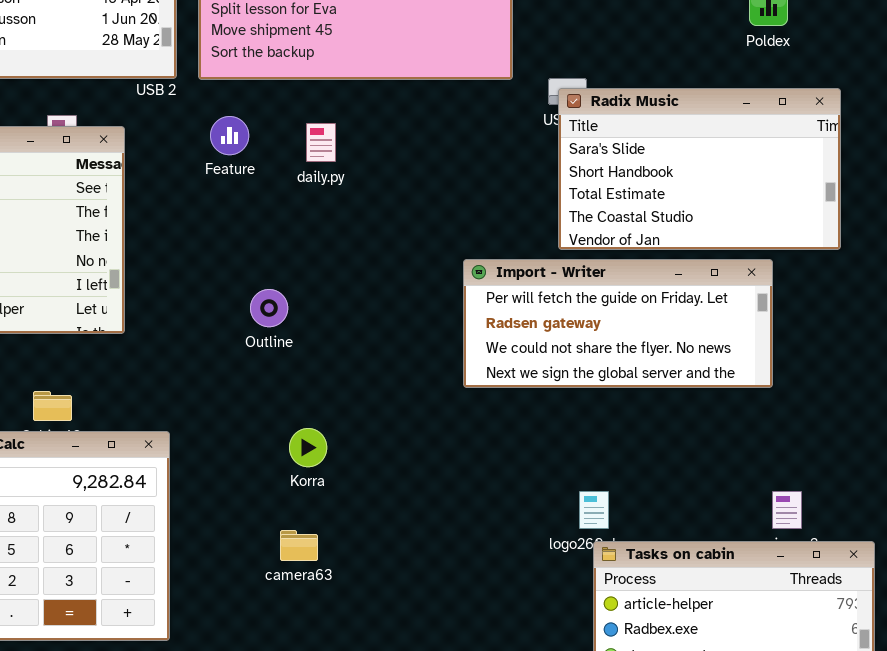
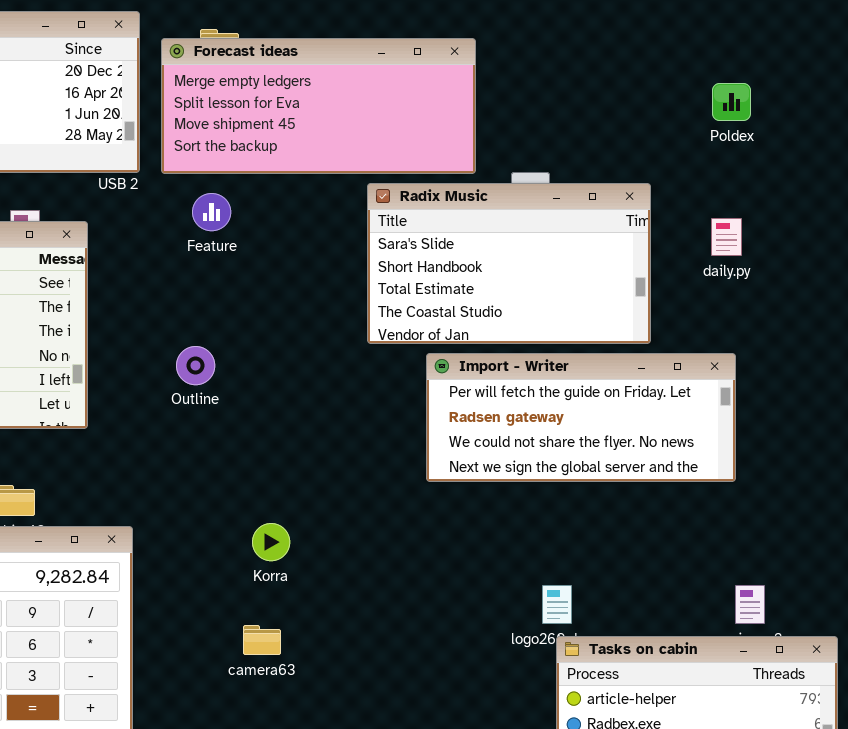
Radix Music: [558,88,841,250] -> [367,183,651,344], moved
Feature: [210,116,249,155] -> [192,193,231,231], moved
daily.py: [306,123,336,162] -> [711,218,742,256], moved
Outline: [250,289,288,327] -> [176,346,215,385], moved

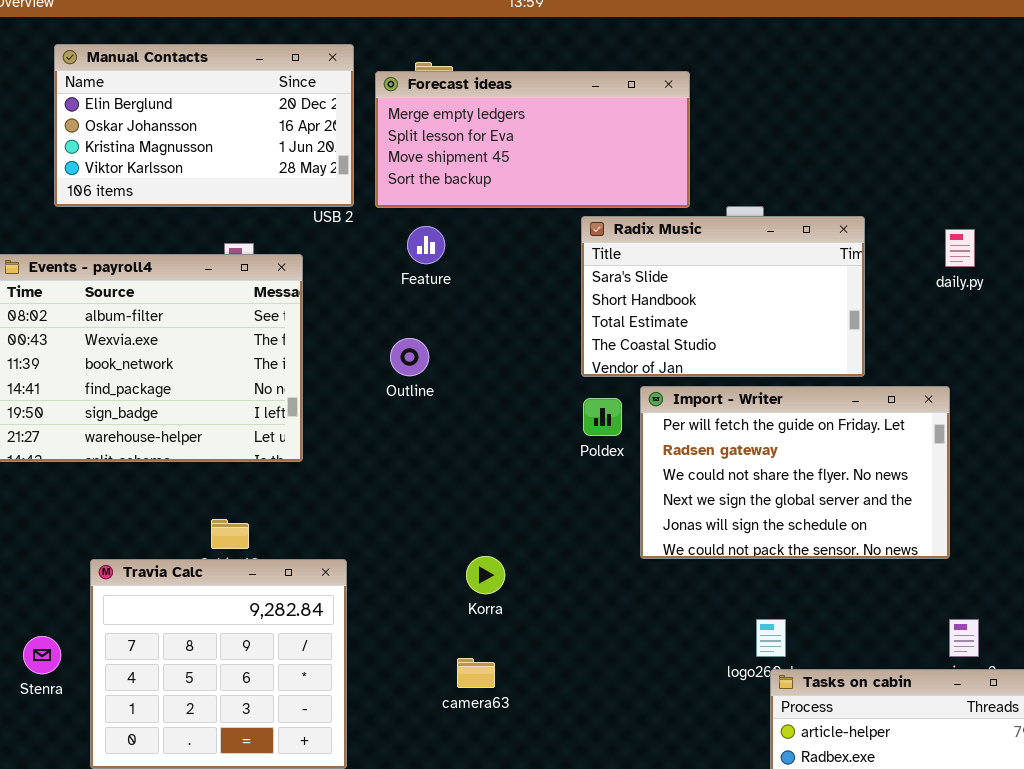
Poldex: [712,83,751,121] -> [583,398,622,436], moved
daily.py: [711,218,742,256] -> [945,229,975,267], moved
Outline: [176,346,215,385] -> [390,338,429,376], moved
Import - Writer: [426,353,736,482] -> [640,386,950,559], resized

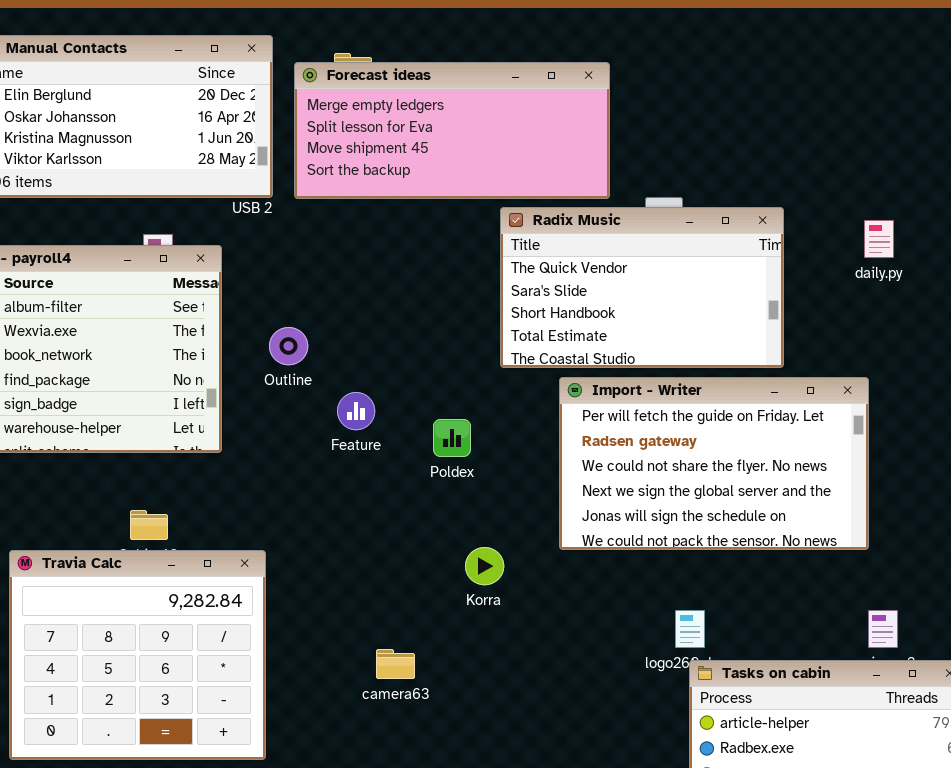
Radix Music: [581,216,865,377] -> [500,207,784,368], scrolled up 1 row
Feature: [407,226,445,264] -> [337,392,375,430], moved
Outline: [390,338,429,376] -> [269,327,308,365], moved
Poldex: [583,398,622,436] -> [433,419,471,457], moved
Korra: [466,556,505,594] -> [465,547,504,585], moved

